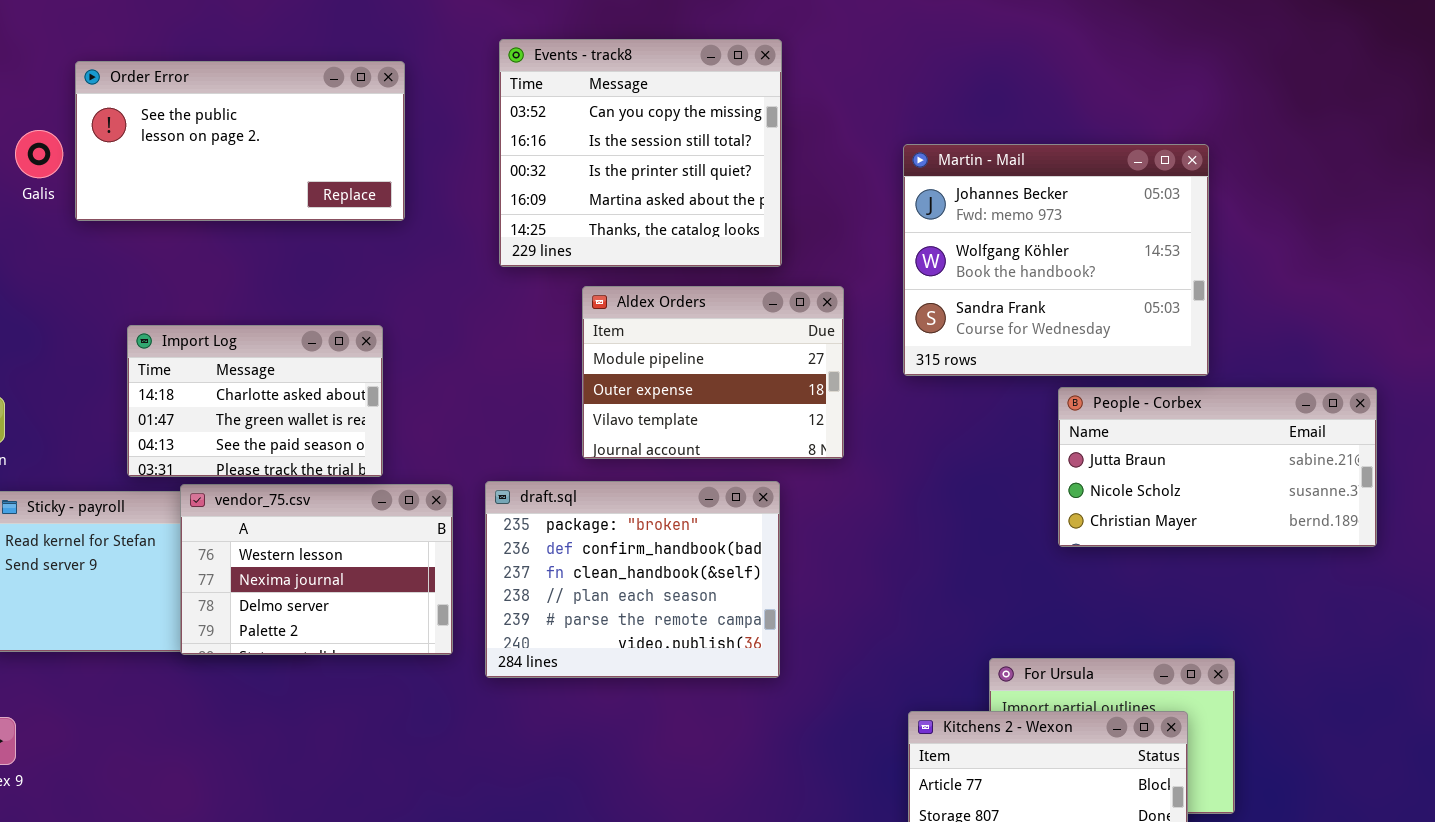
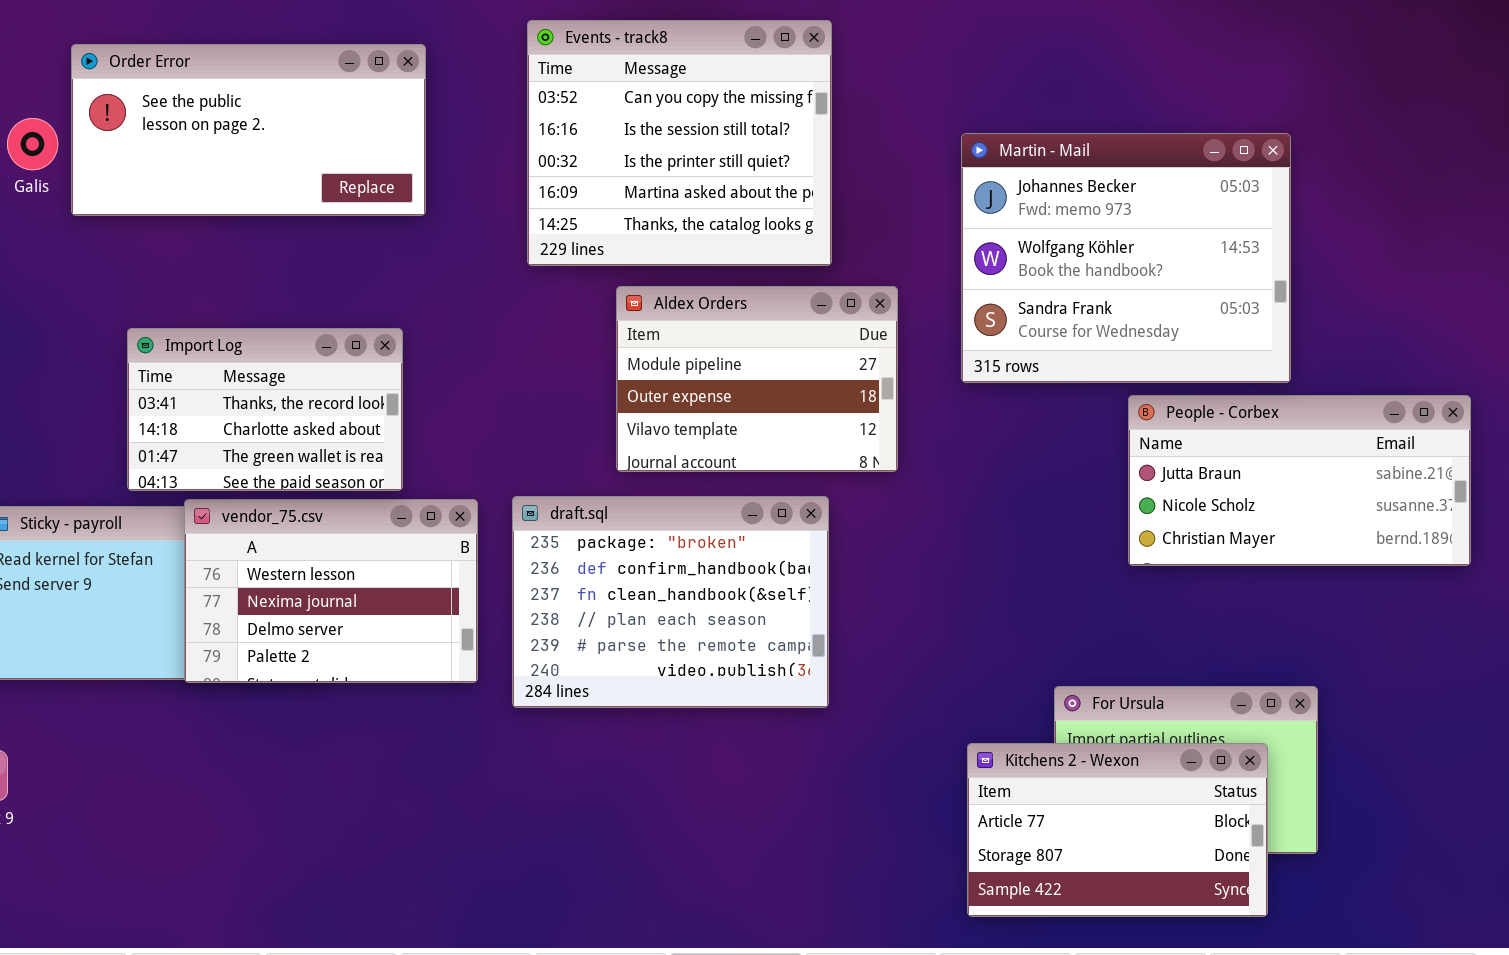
Import Log: [127,325,383,477] -> [127,328,403,491], scrolled up 1 row

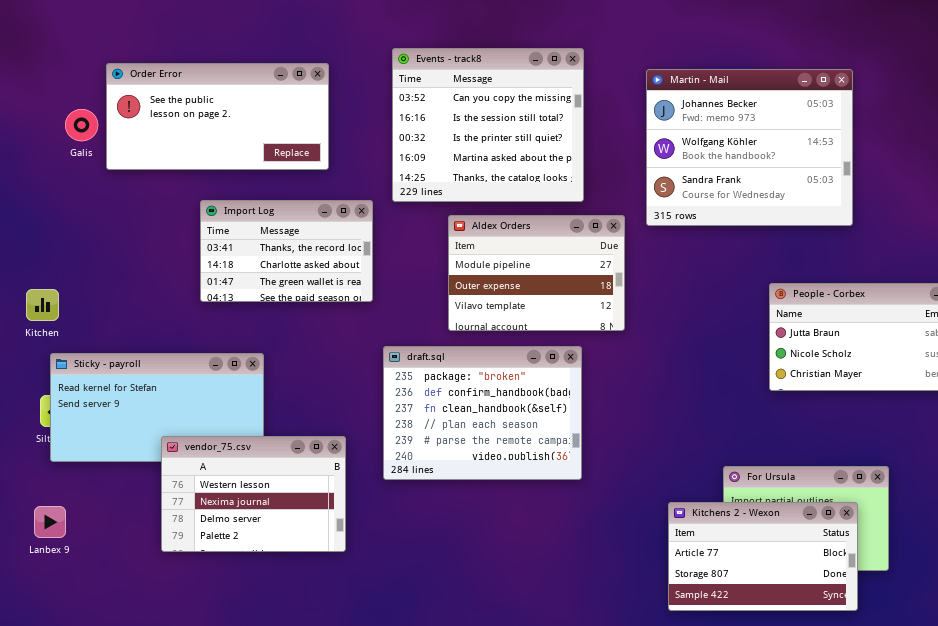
Martin - Mail: [961,133,1291,383] -> [646,69,853,226], moved
Import Log: [127,328,403,491] -> [200,200,373,302], moved
vendor_75.csv: [184,499,478,683] -> [161,436,346,552], moved

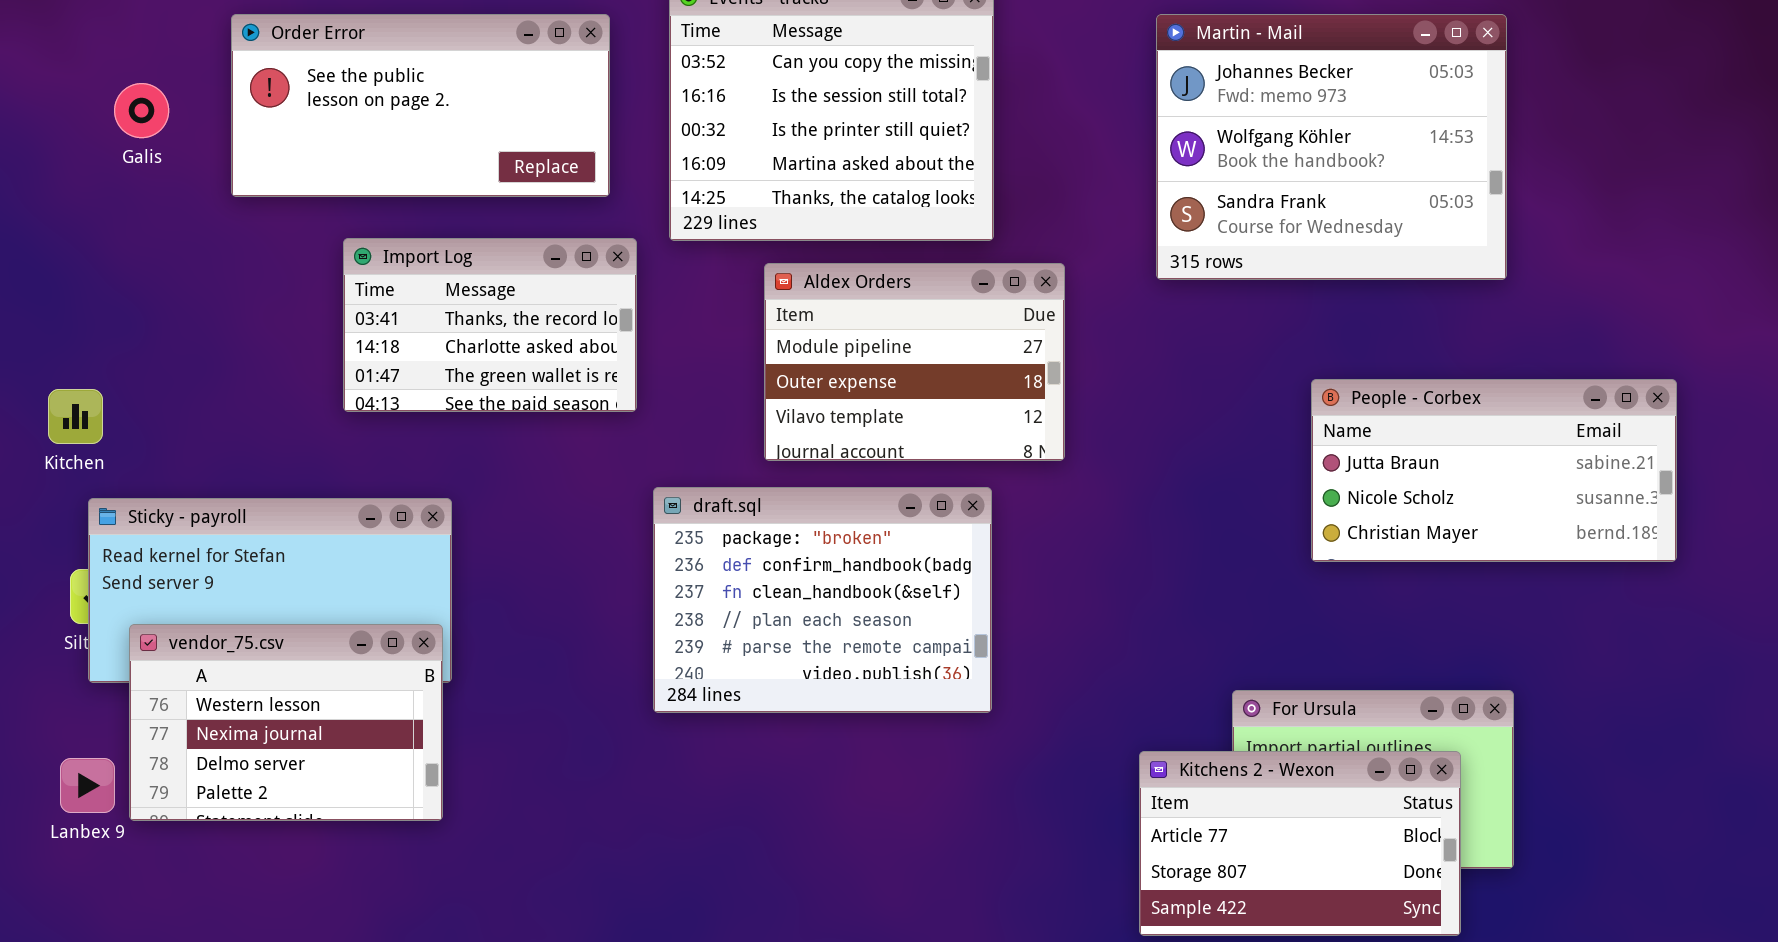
Order Error: [106,63,329,170] -> [231,14,610,197], moved
Martin - Mail: [646,69,853,226] -> [1156,14,1507,280], moved
vendor_75.csv: [161,436,346,552] -> [129,624,443,821], moved

